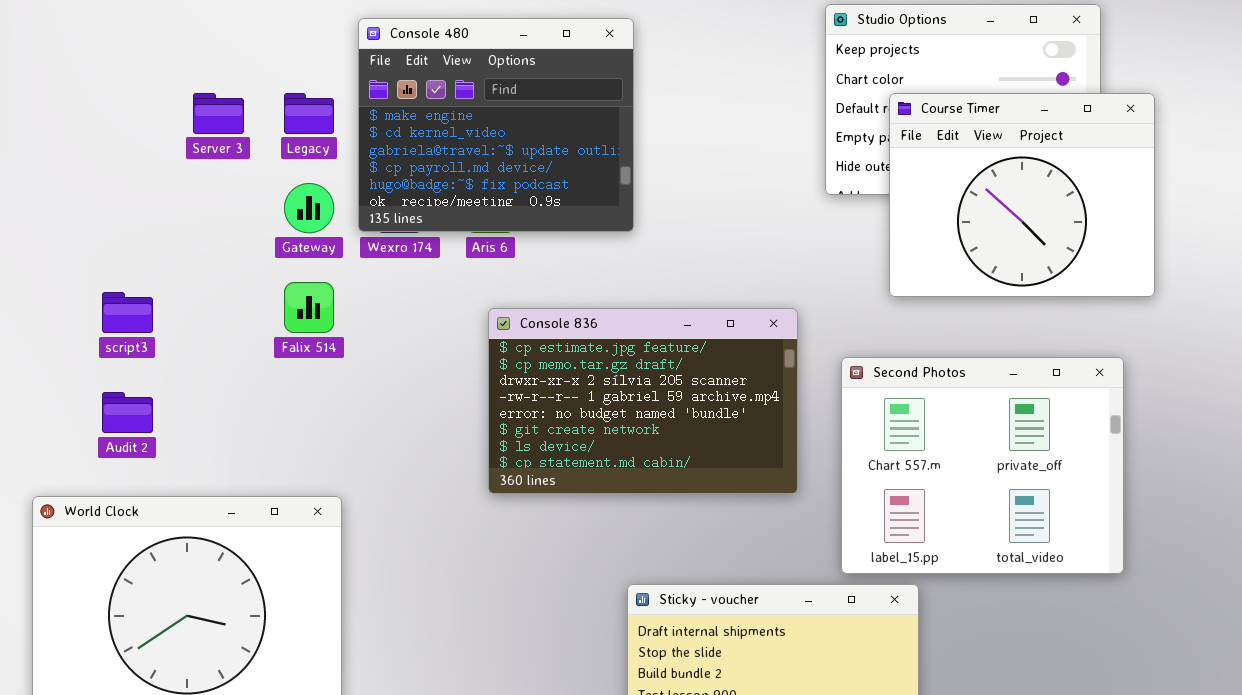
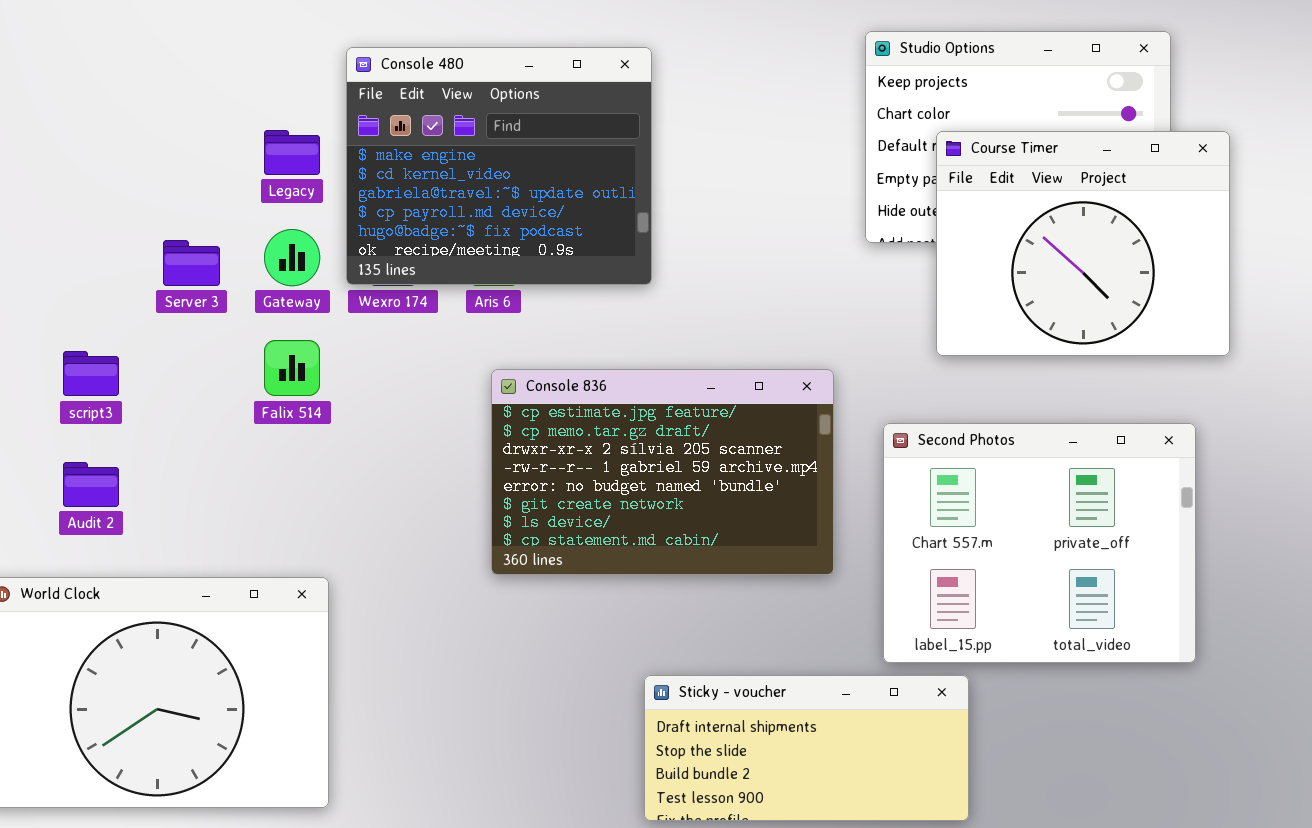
Server 3: [193,93,244,134] -> [163,240,220,286], moved

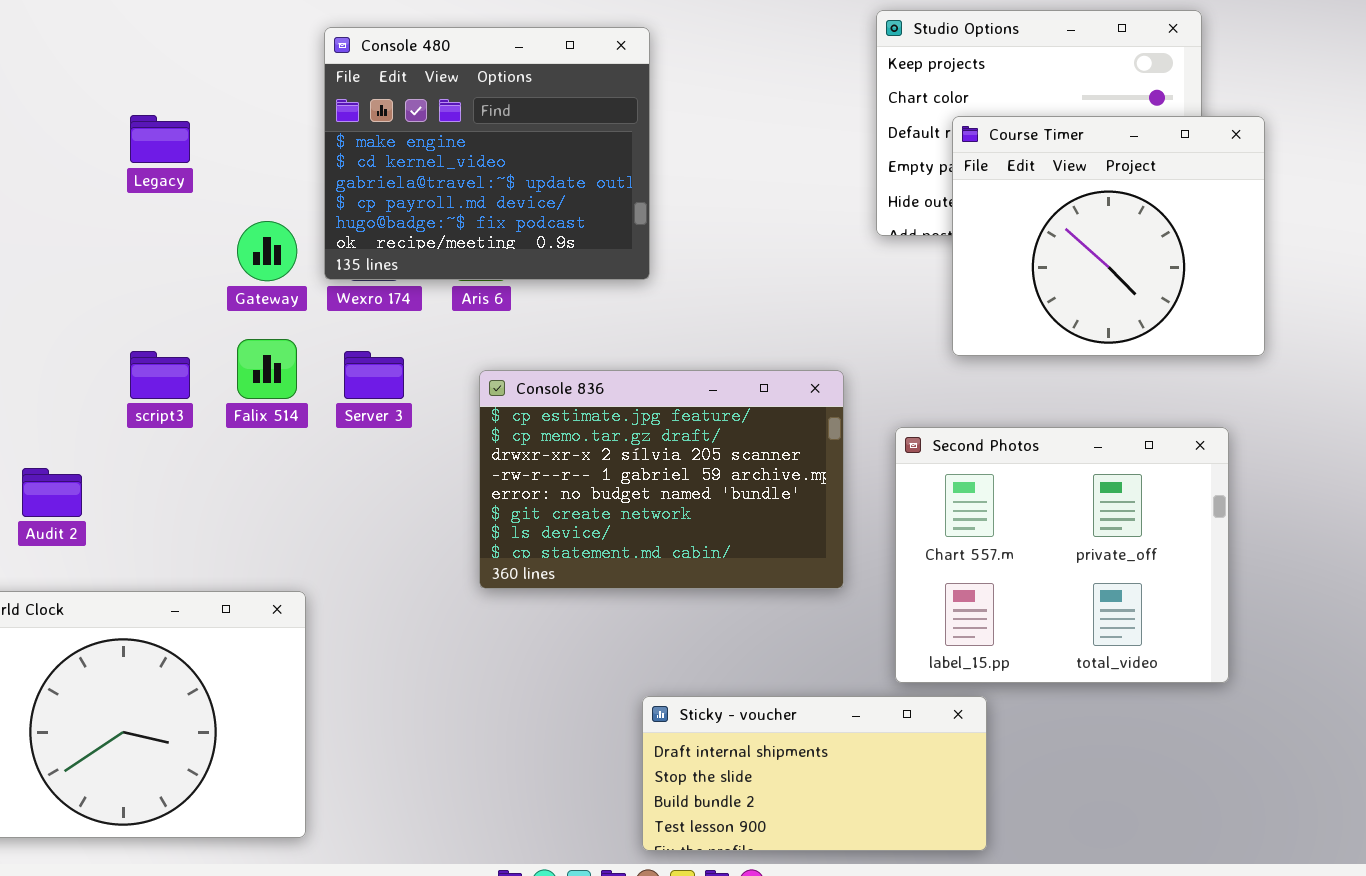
Legacy: [264,130,320,175] -> [130,115,190,163], moved
Server 3: [163,240,220,286] -> [344,351,404,399], moved
script3: [63,351,119,396] -> [130,351,190,399], moved

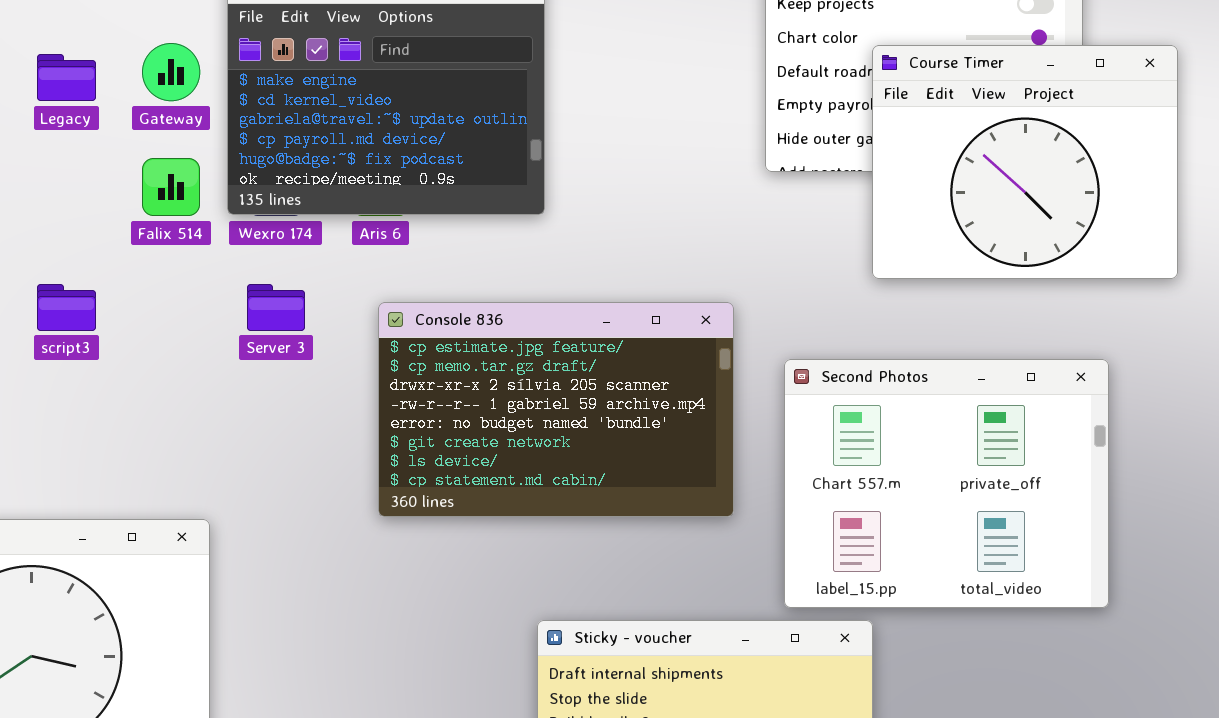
Course Timer: [952,116,1265,356] -> [872,45,1178,279], moved
Gateway: [237,221,297,281] -> [142,43,200,101], moved
Falix 514: [237,339,297,399] -> [142,158,200,216], moved

